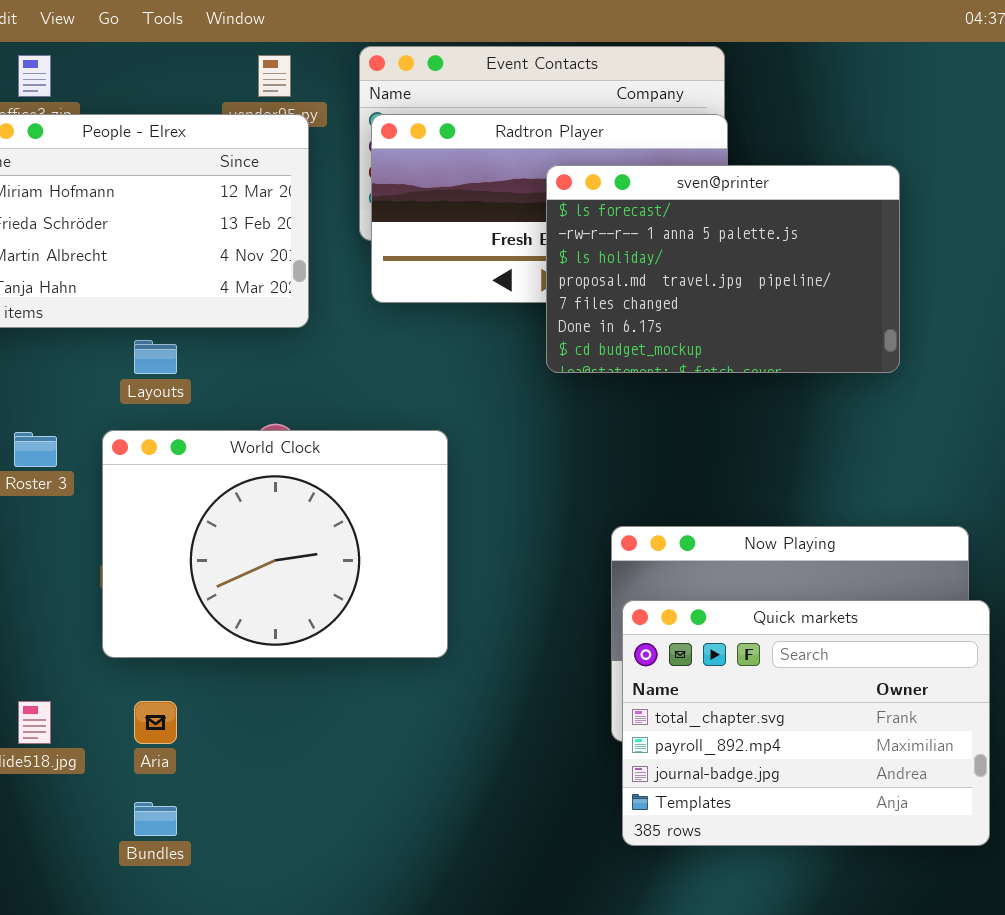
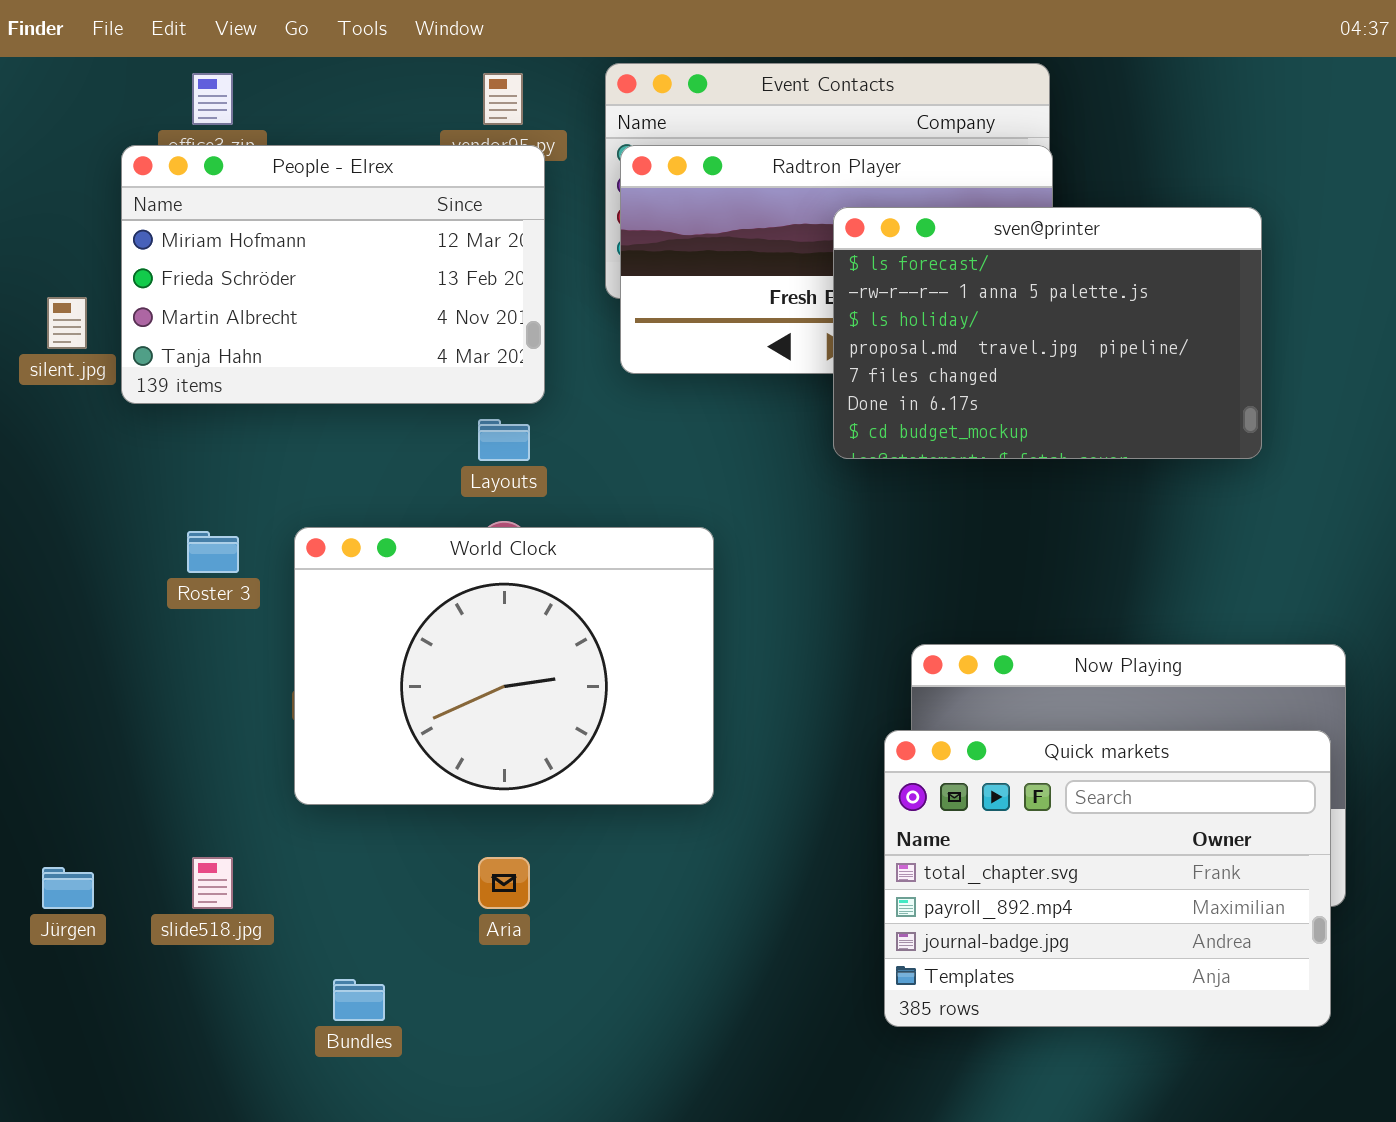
Layouts: [134,340,177,374] -> [478,419,530,461], moved
Quick markets: [622,600,990,846] -> [884,730,1331,1027], moved
Aria: [134,701,177,744] -> [478,857,530,909], moved

